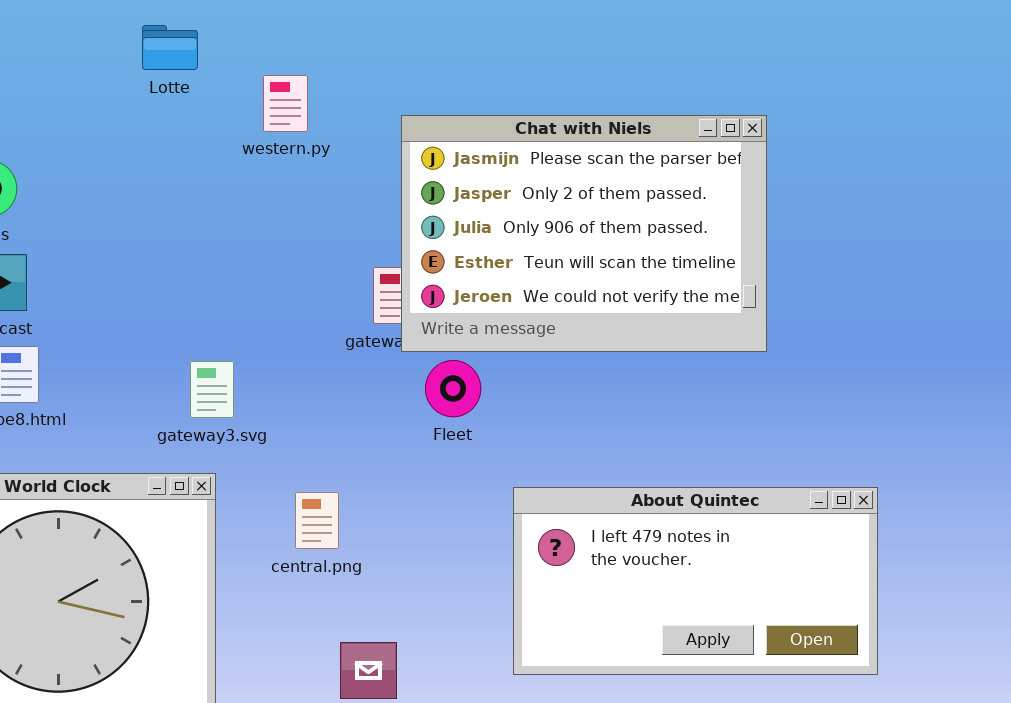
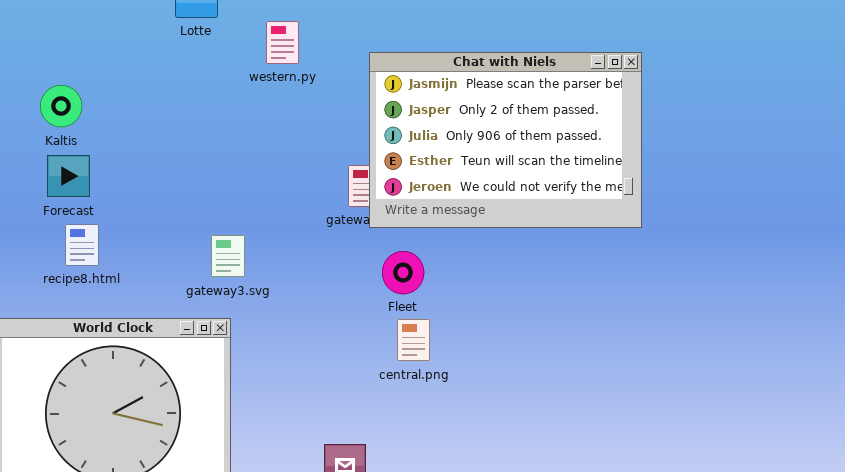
Fleet: [425,360,481,417] -> [382,251,424,294], moved
About Quintec: [513,487,878,675] -> none, closed
central.png: [295,492,339,549] -> [397,319,430,361], moved

